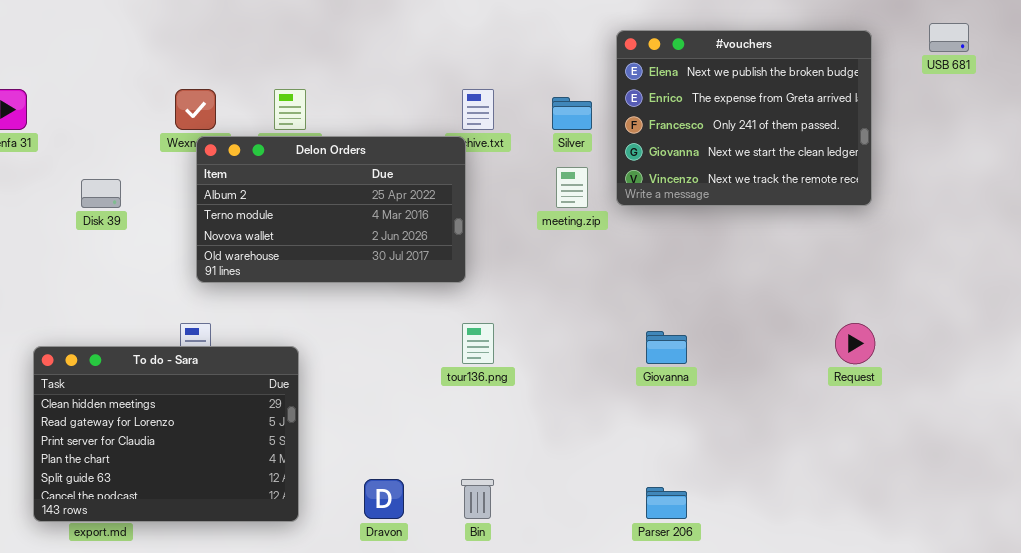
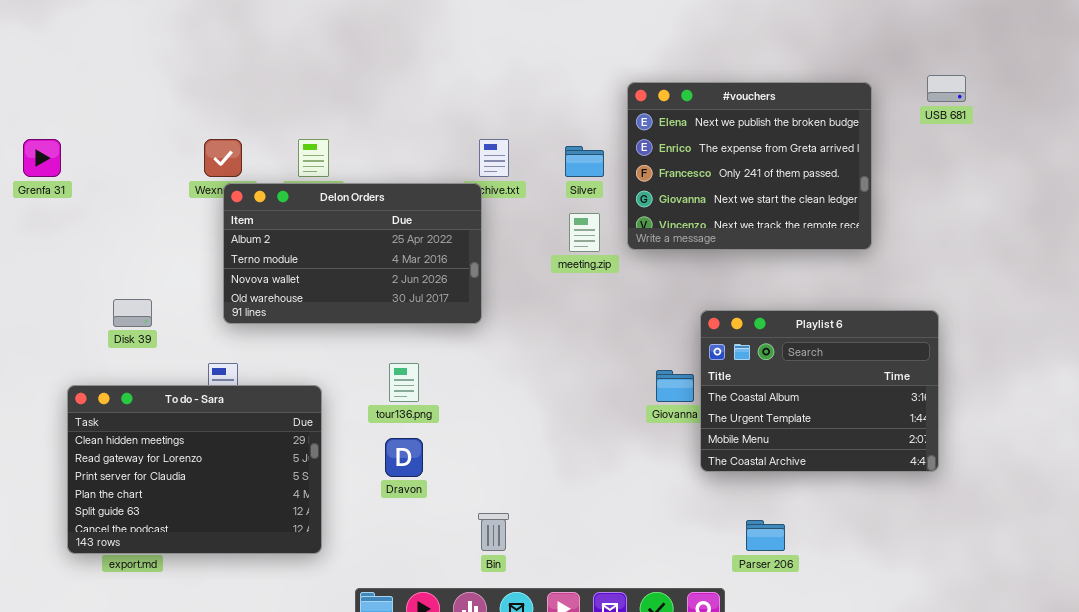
Disk 39: [81,179,121,208] -> [113,299,152,327], moved
Playlist 6: none -> [700,310,939,472], opened
tour136.png: [462,323,494,364] -> [389,363,419,402], moved
Dravon: [364,479,404,519] -> [385,438,423,477], moved
Parser 206: [646,487,687,519] -> [746,520,785,551], moved

